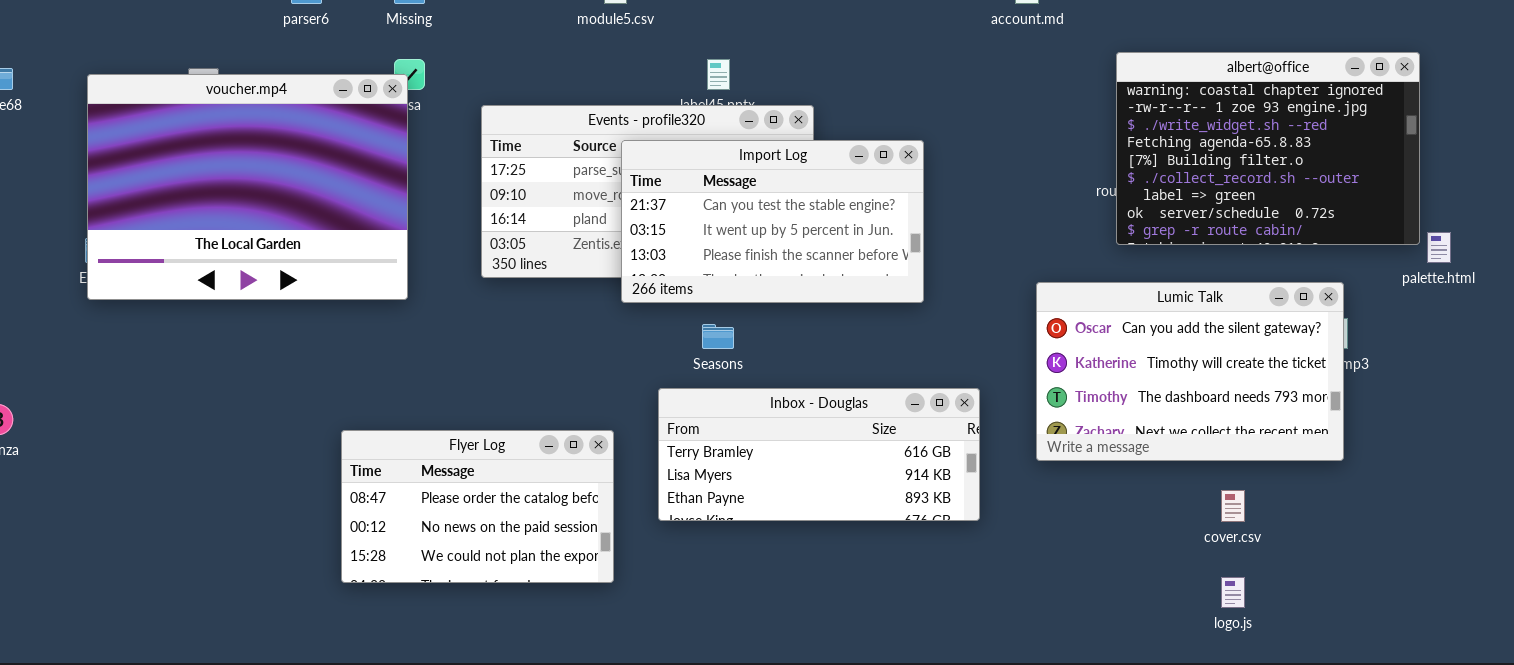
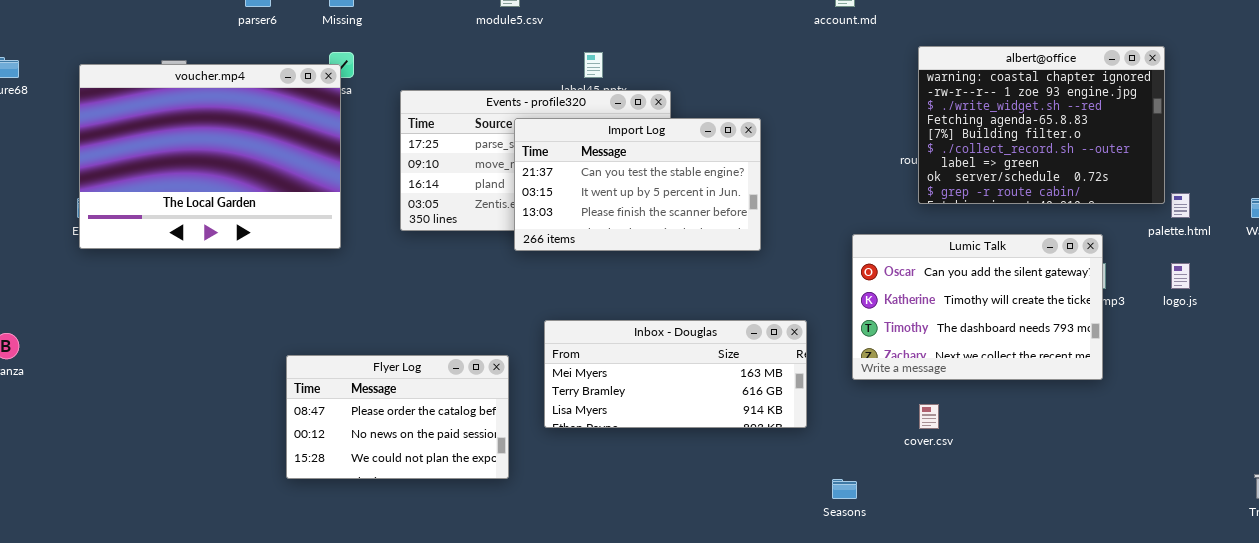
Seasons: [702,324,734,349] -> [832,479,857,499], moved
Inbox - Douglas: [658,388,980,521] -> [544,320,807,428], scrolled up 1 row
cover.csv: [1221,490,1245,522] -> [919,404,939,429], moved
logo.js: [1221,577,1245,608] -> [1171,263,1190,289], moved

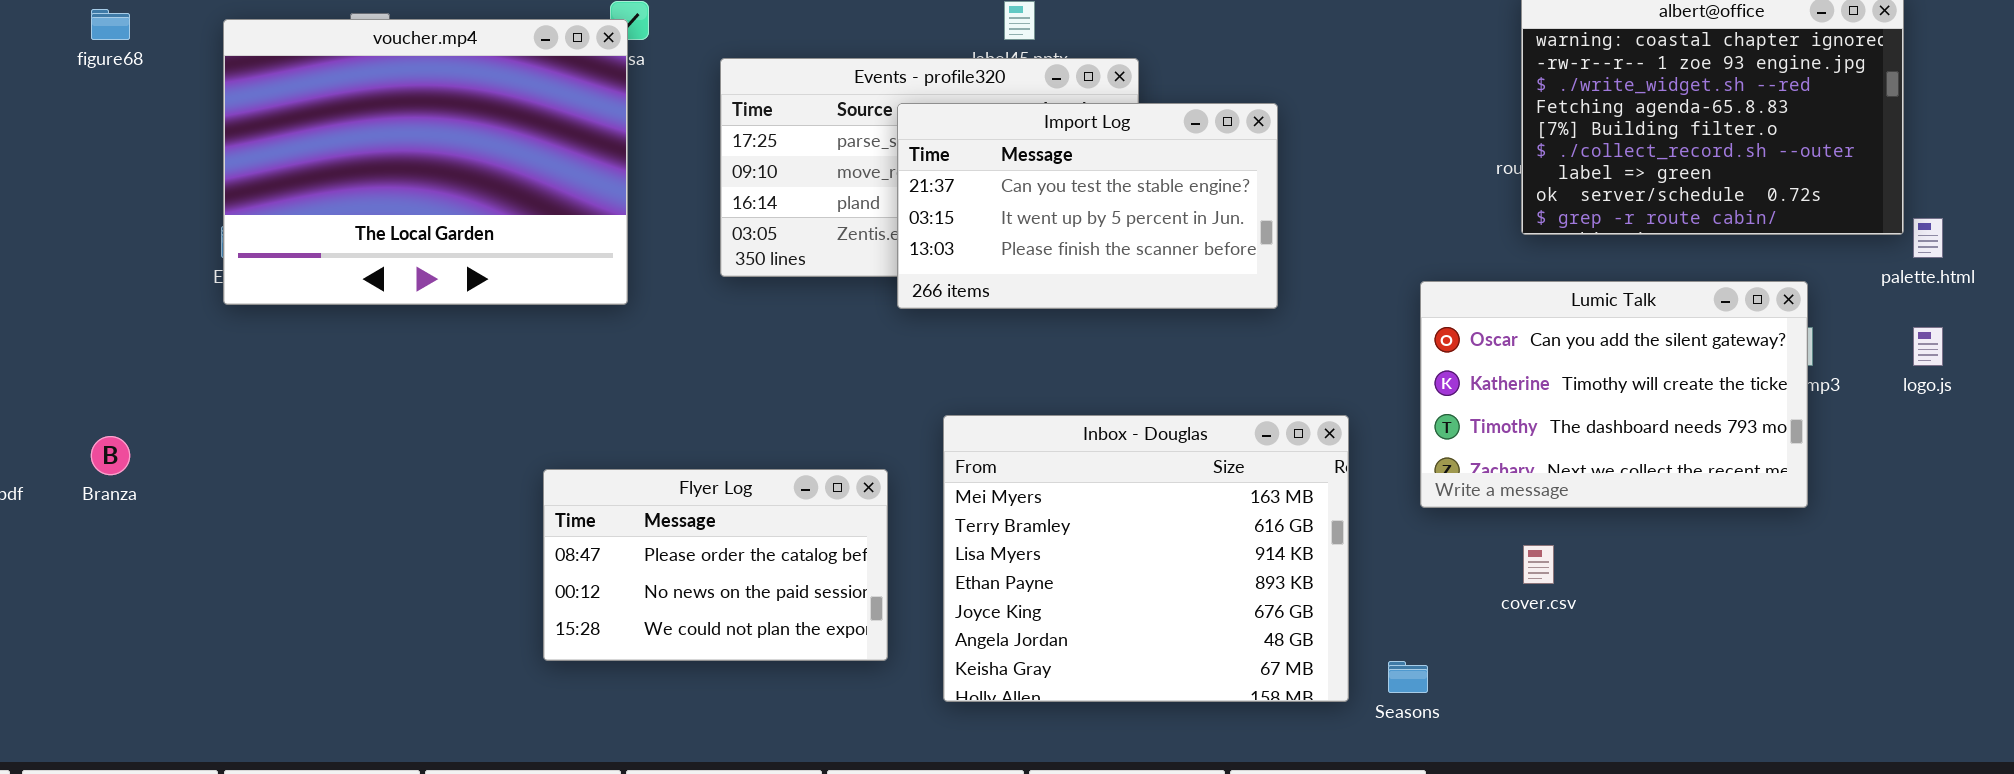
Inbox - Douglas: [544,320,807,428] -> [943,415,1349,702], resized

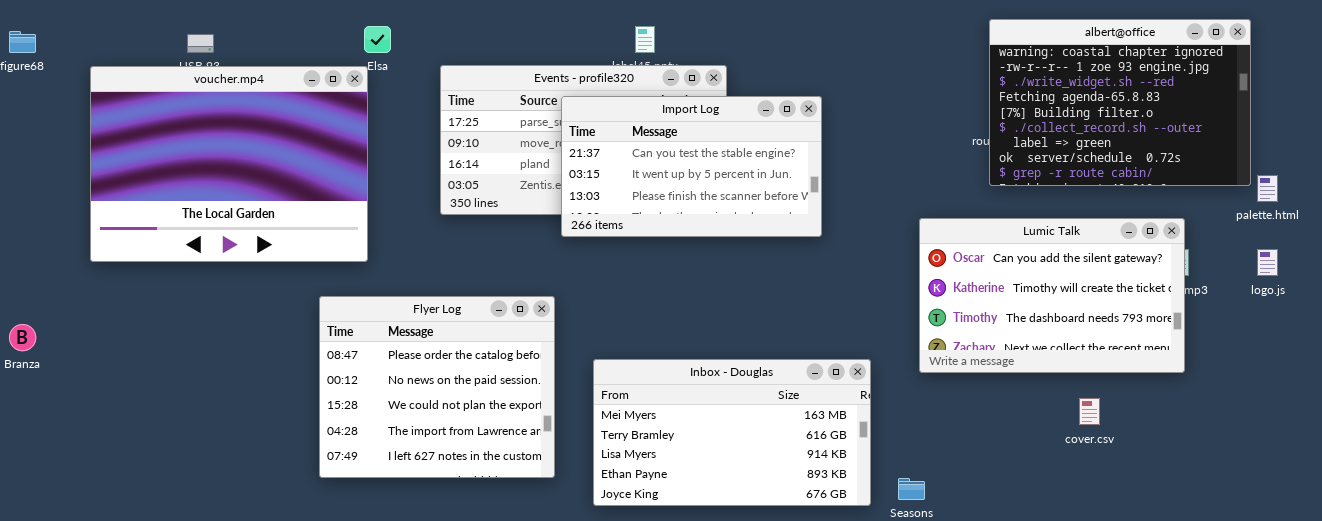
voucher.mp4: [223,19,628,305] -> [90,66,368,262], moved
Inbox - Douglas: [943,415,1349,702] -> [593,359,871,506], resized
Flyer Log: [543,469,888,661] -> [319,296,555,478], resized
cover.csv: [1523,545,1554,584] -> [1079,398,1100,425], moved

